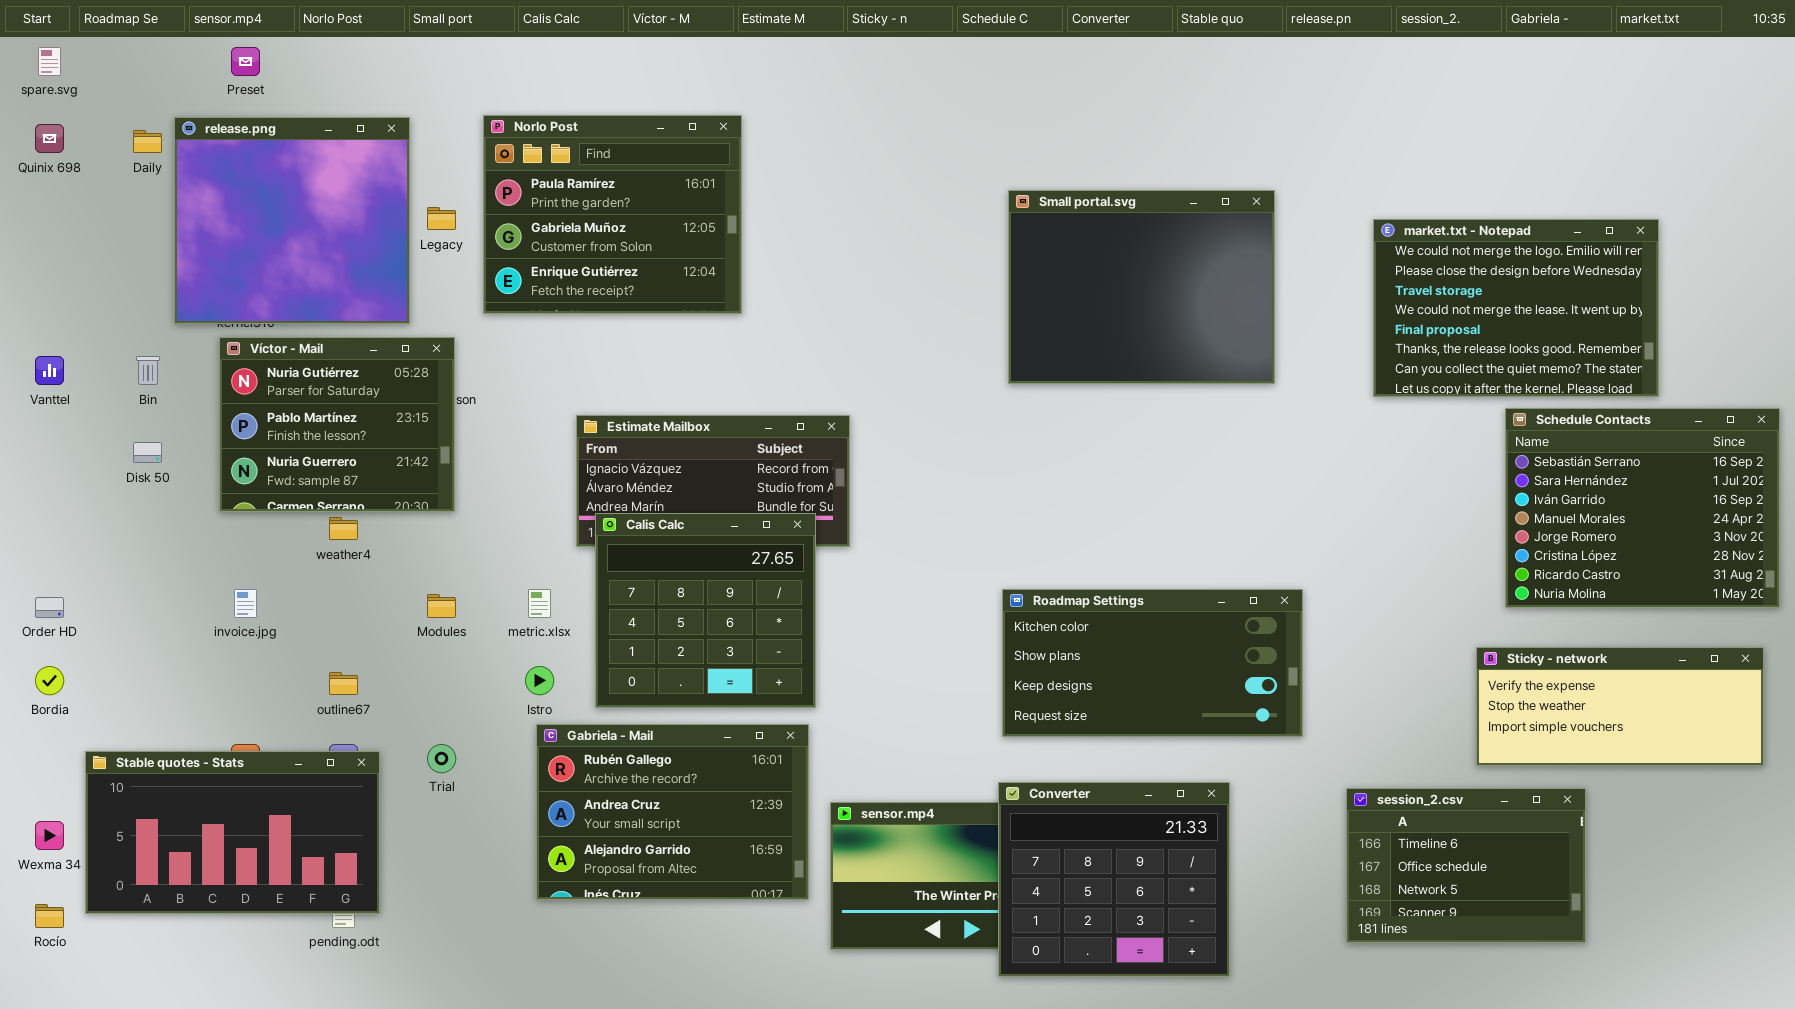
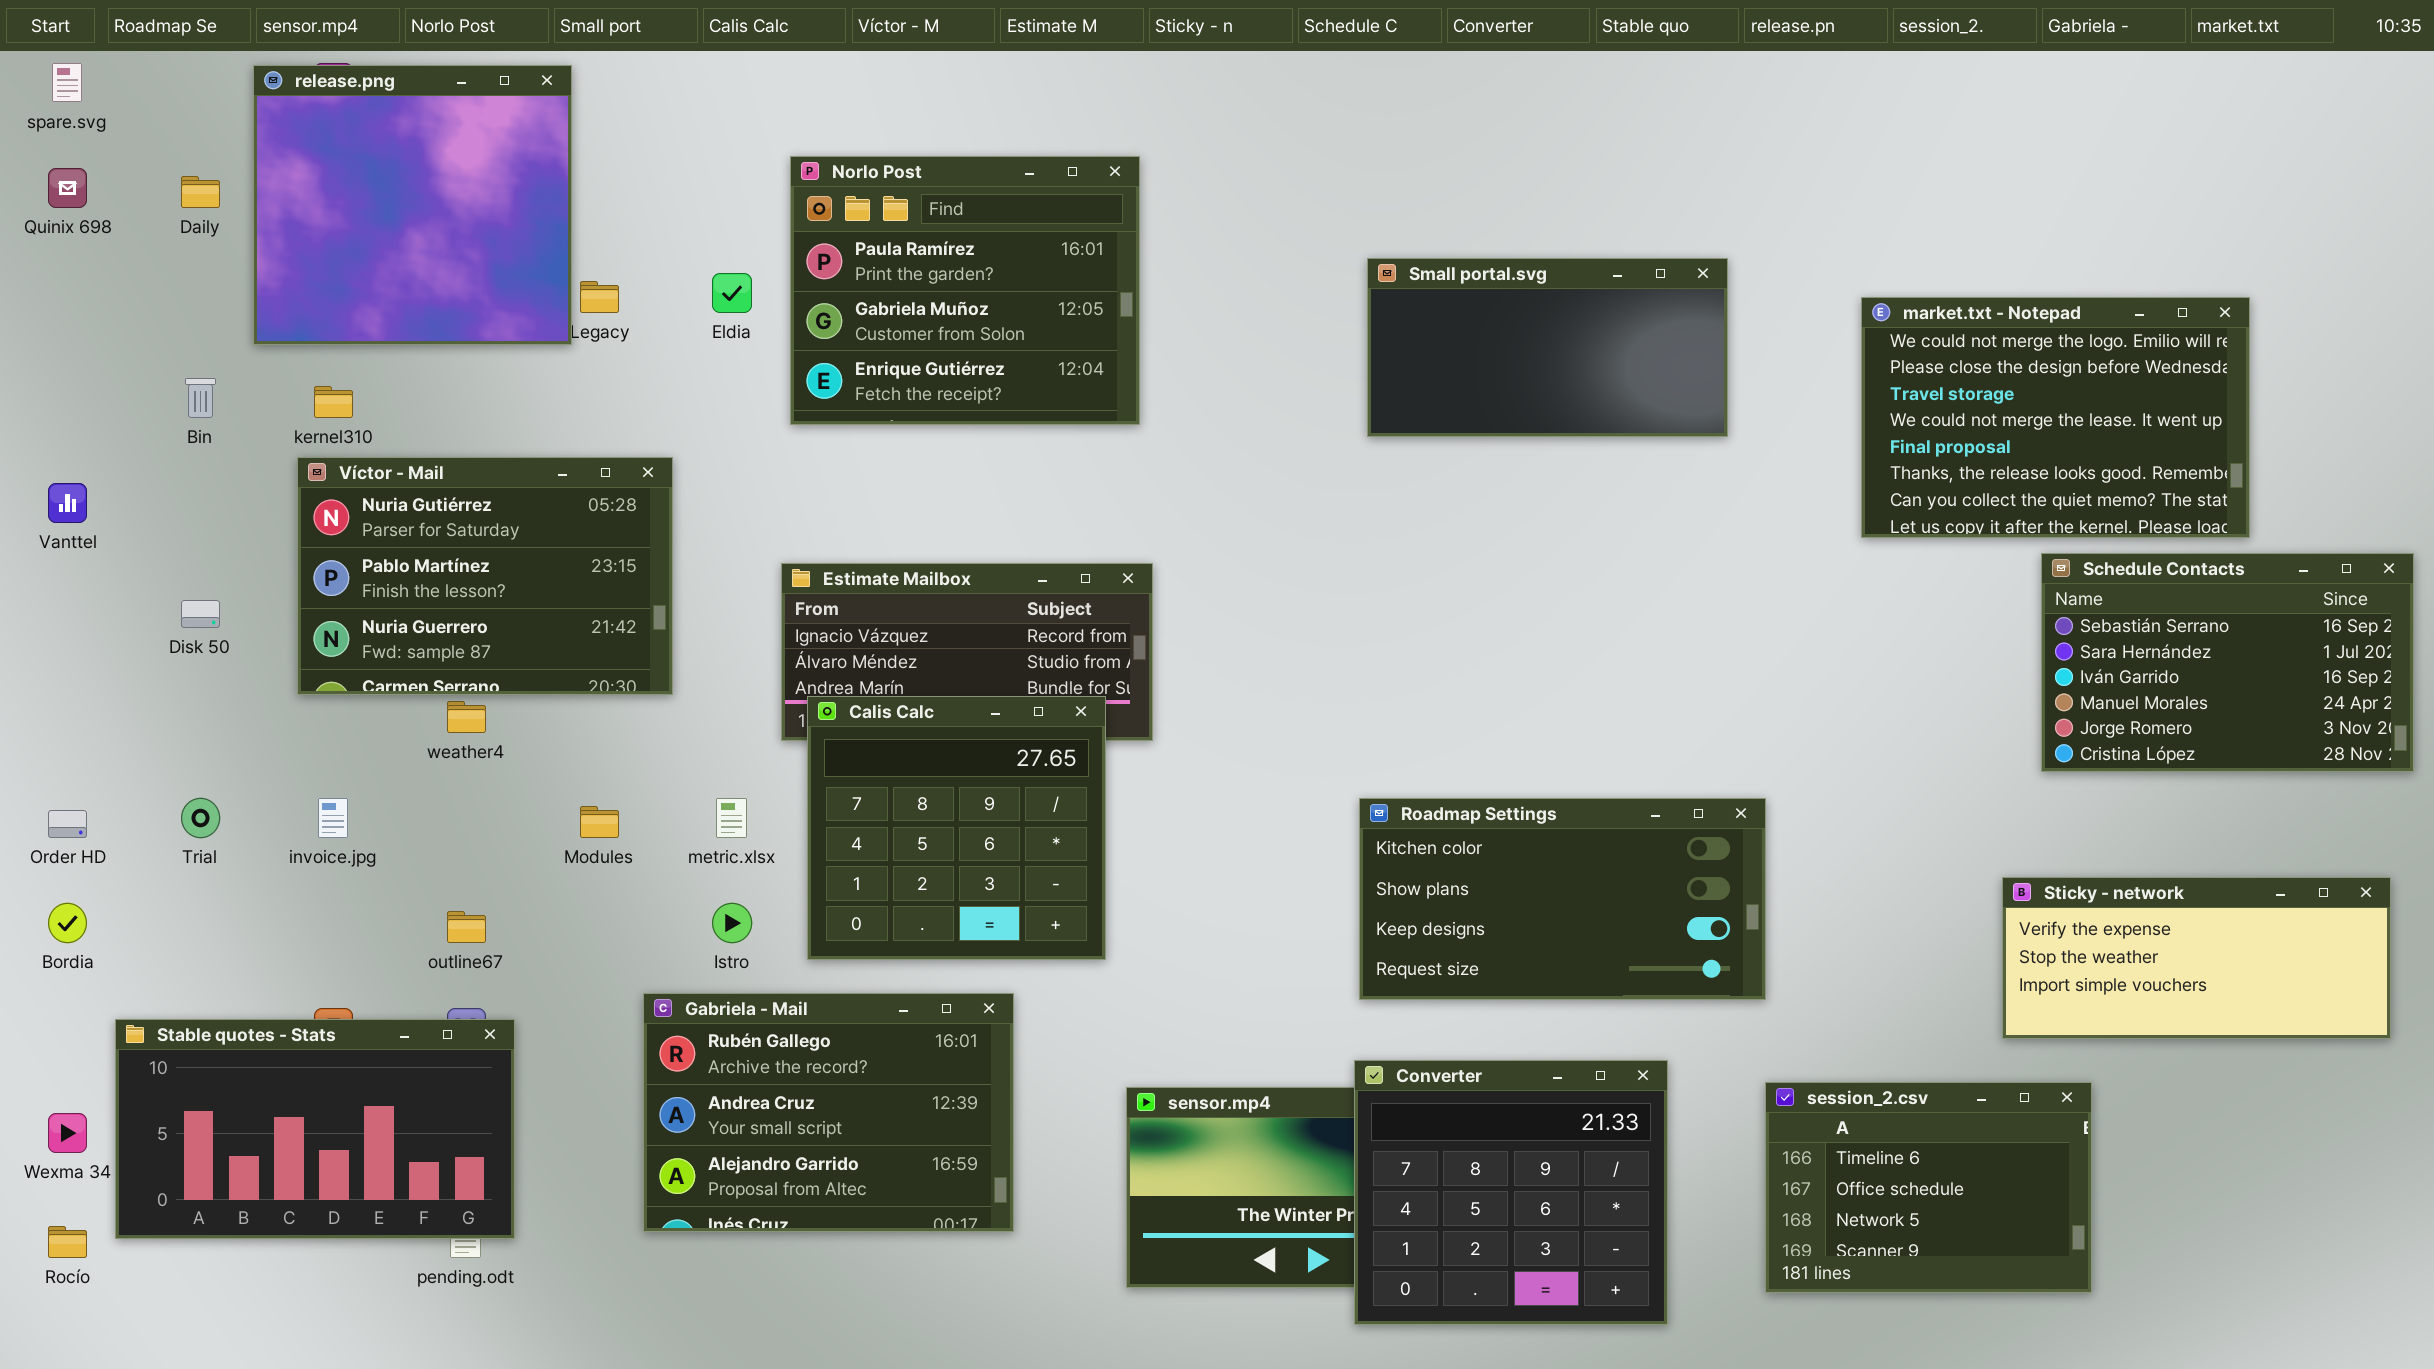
Norlo Post: [483,115,742,314] -> [790,156,1140,425], moved
release.png: [174,117,410,324] -> [253,65,572,345], moved
Small portal.svg: [1008,190,1275,384] -> [1367,258,1728,437], resized
Víctor - Mail: [219,337,455,512] -> [297,457,673,695], resized
Bin: [136,356,160,385] -> [185,378,216,418], moved
Schedule Contacts: [1505,408,1780,608] -> [2041,553,2414,772], resized
Gabriela - Mail: [536,724,809,900] -> [643,993,1014,1232], moved
Trial: [427,744,456,773] -> [181,798,220,838], moved
session_2.csv: [1346,788,1586,943] -> [1765,1082,2092,1293], moved

